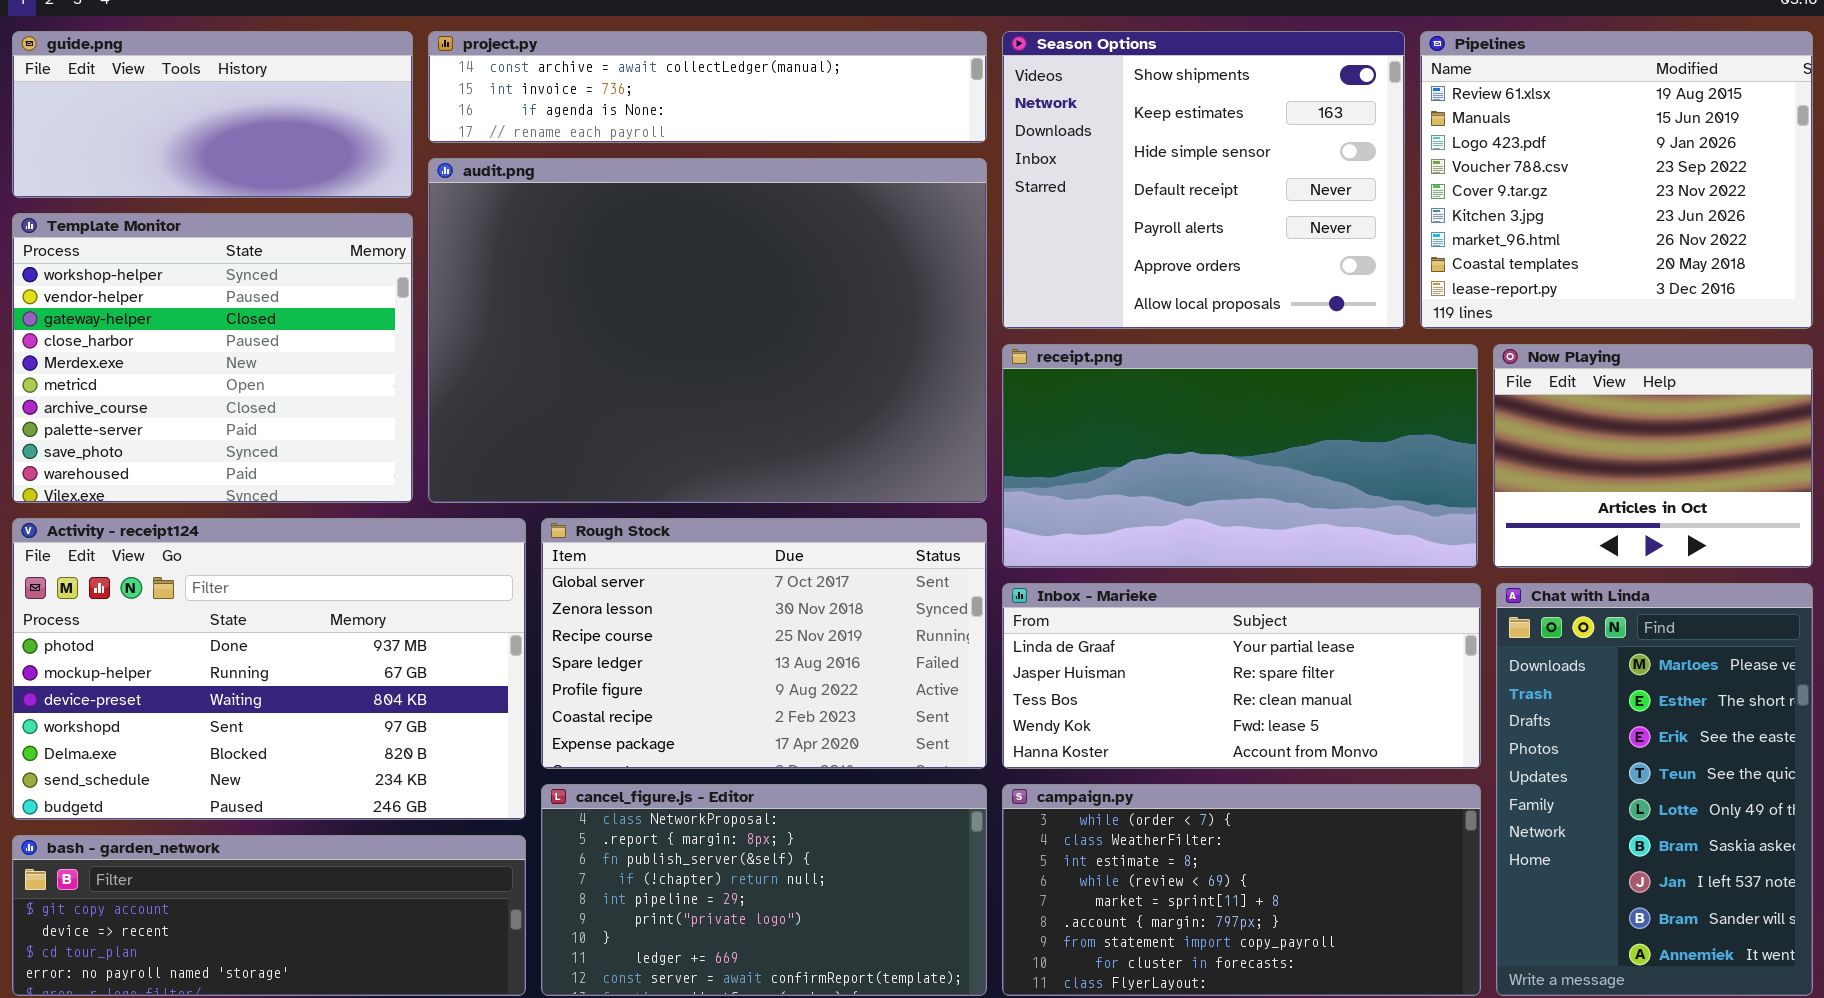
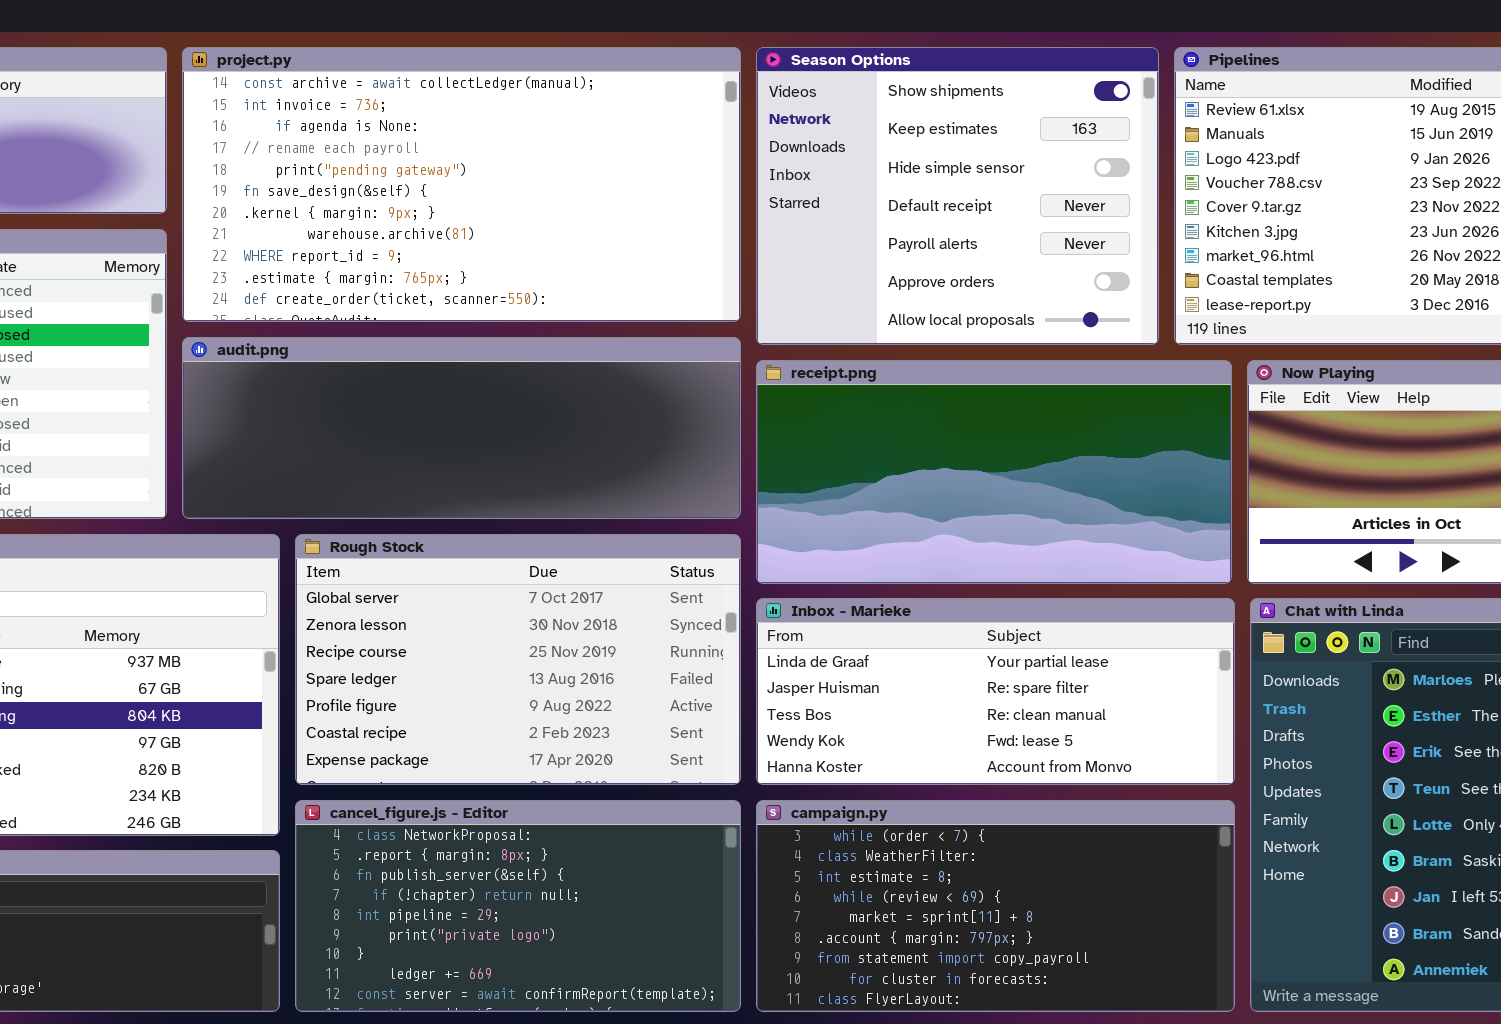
project.py: [428,31,987,143] -> [182,47,741,322], resized
audit.png: [428,158,987,503] -> [182,337,741,519], resized

